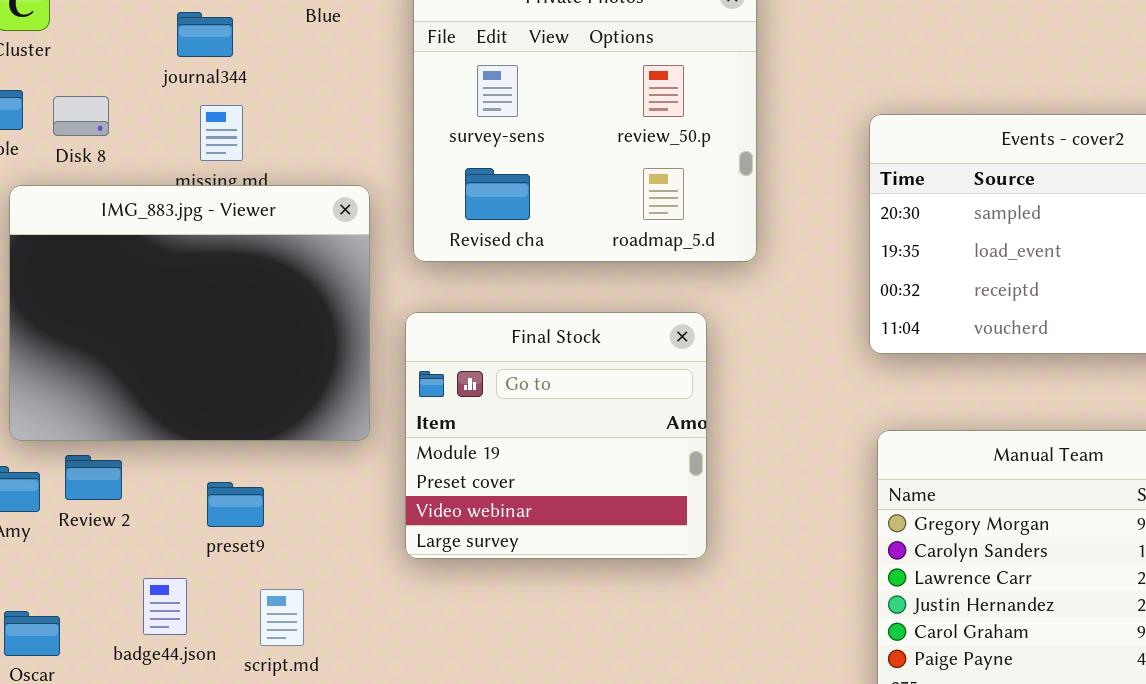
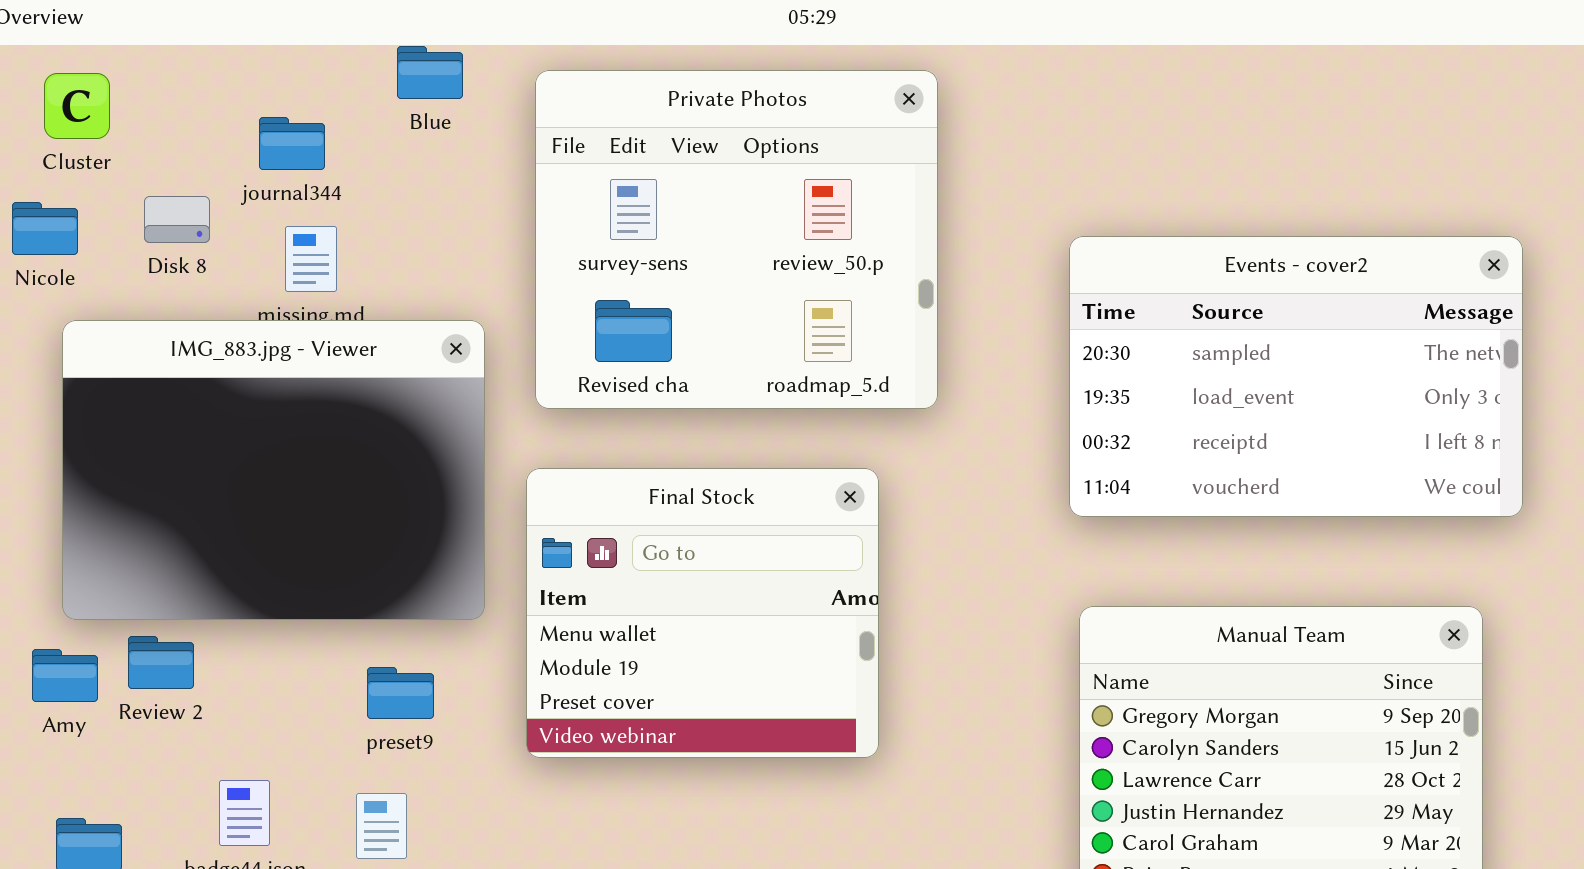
Disk 8: [53,96,109,136] -> [144,196,210,243], moved
Final Stock: [405,312,707,559] -> [526,468,879,758], scrolled up 1 row
preset9: [207,482,264,527] -> [367,667,434,719], moved

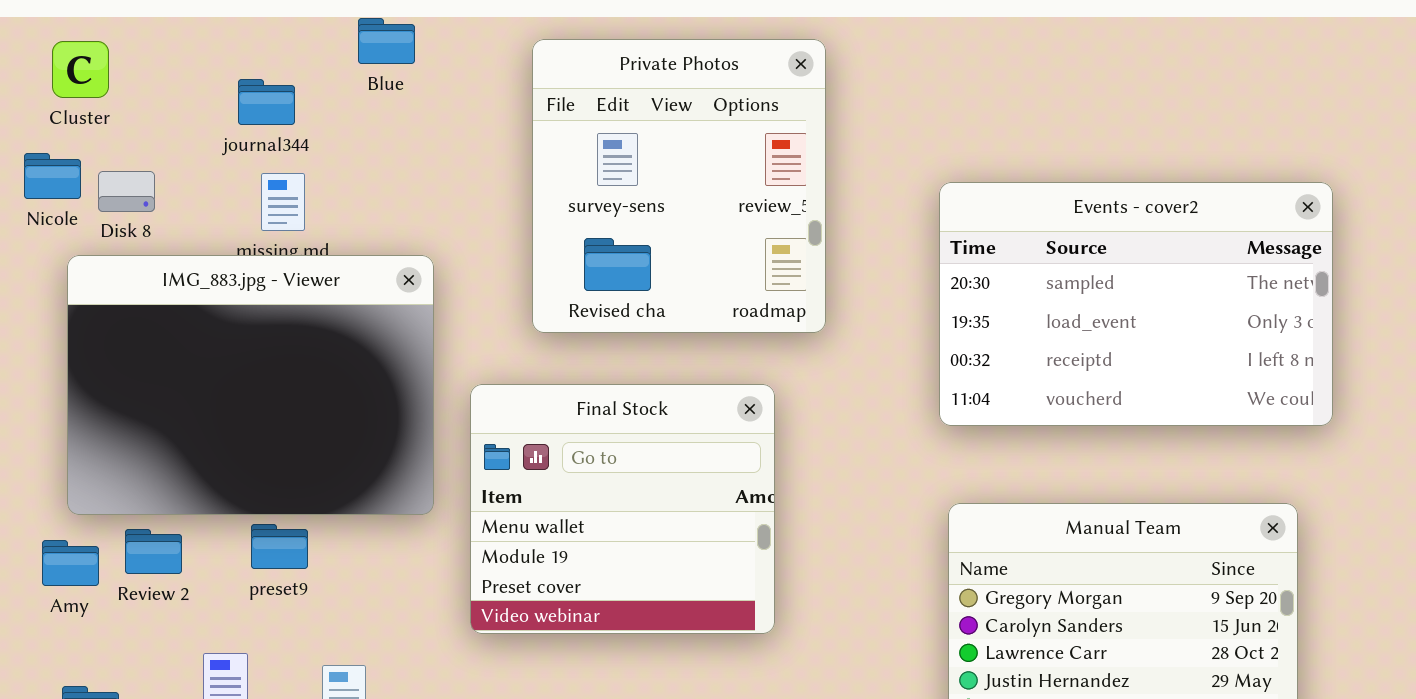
Private Photos: [535,70,938,409] -> [532,39,826,333], resized
Disk 8: [144,196,210,243] -> [98,171,155,212], moved
preset9: [367,667,434,719] -> [251,524,308,569], moved

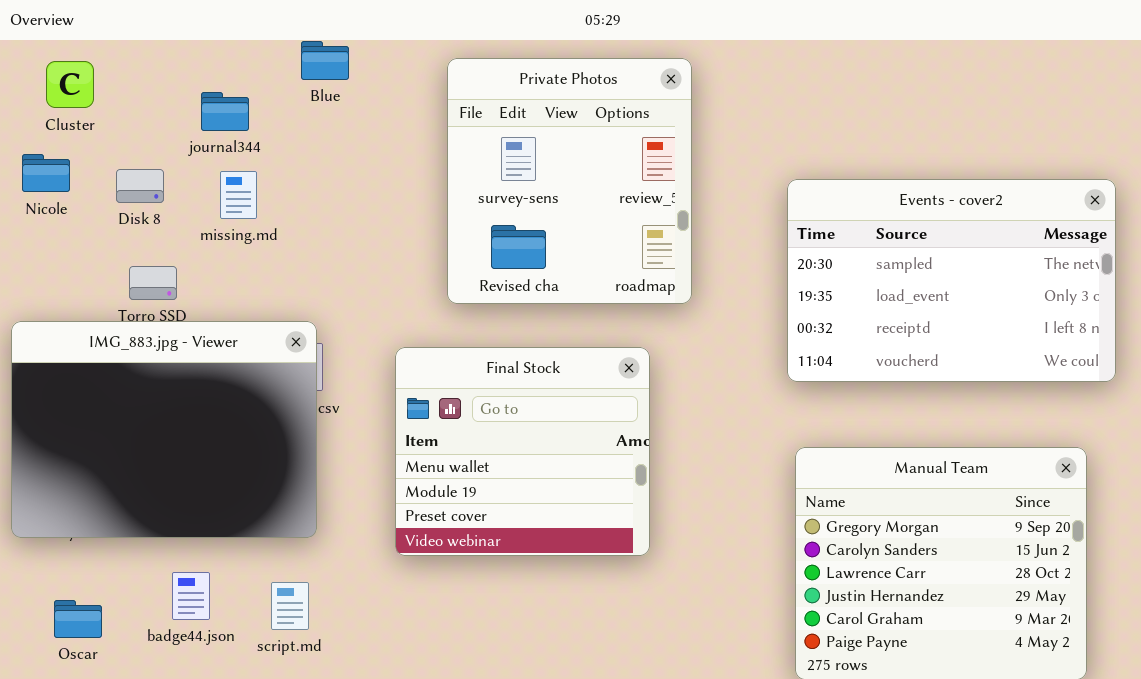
Disk 8: [98,171,155,212] -> [116,169,164,203], moved
IMG_883.jpg - Viewer: [67,255,434,515] -> [11,321,317,538], moved

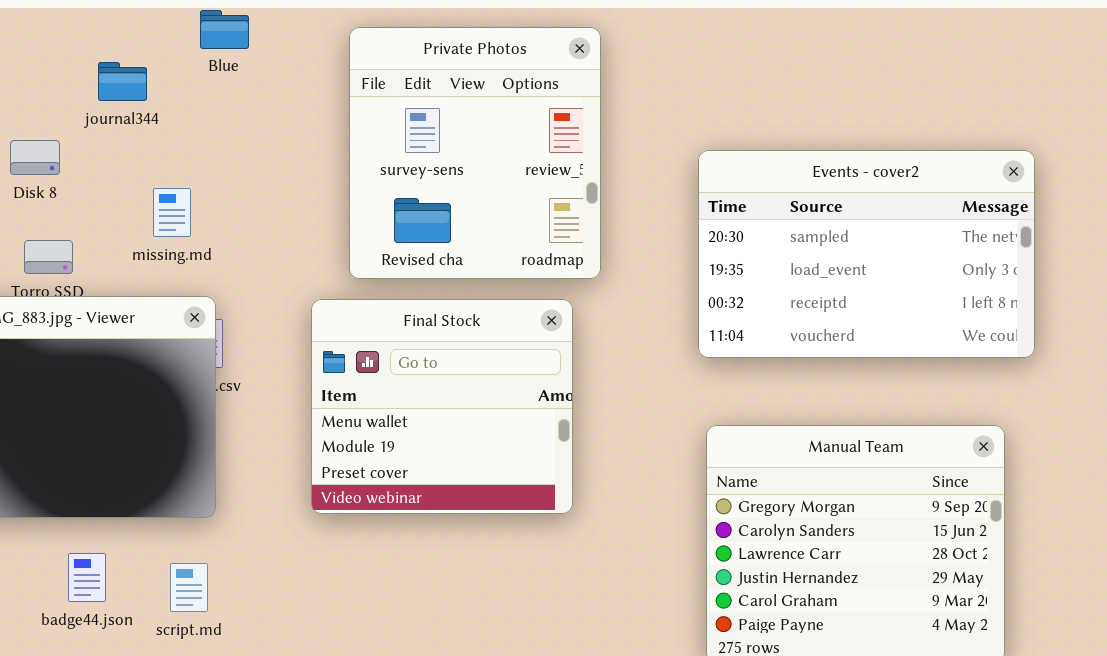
missing.md: [220,171,257,219] -> [153,188,191,237], moved
Final Stock: [395,347,650,556] -> [311,299,573,514], moved

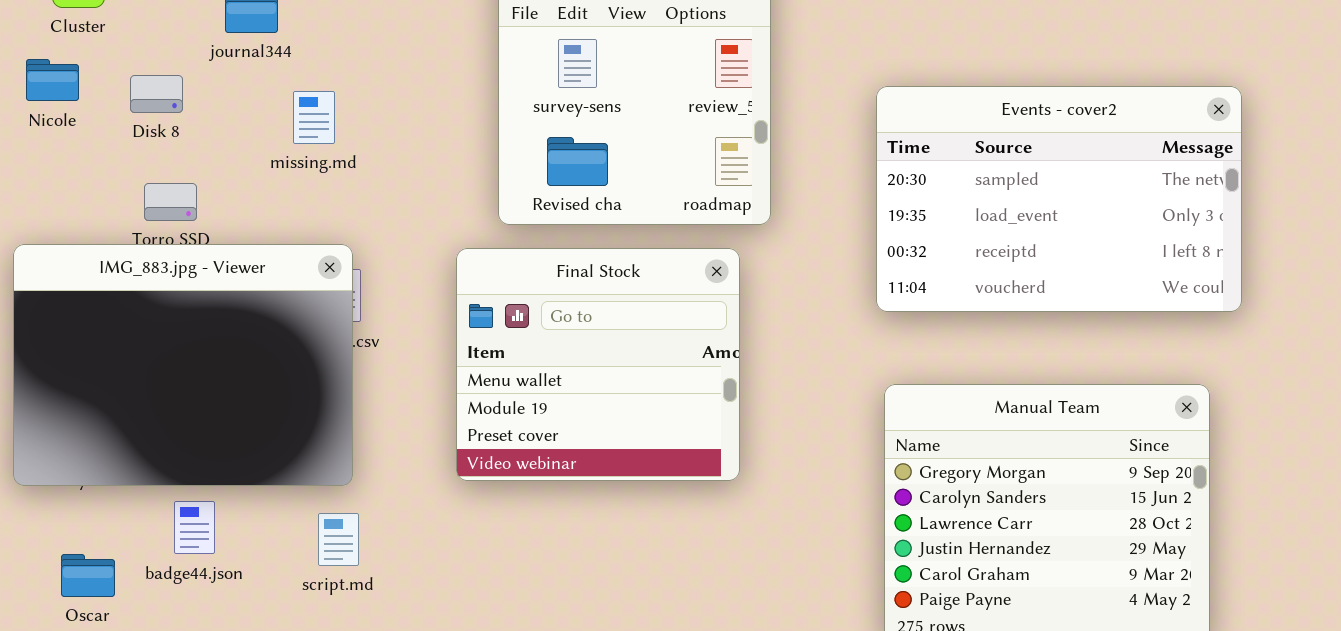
missing.md: [153,188,191,237] -> [293,91,335,144], moved
badge44.json: [68,553,106,602] -> [174,501,215,554], moved
script.md: [170,563,208,612] -> [318,513,359,566], moved

